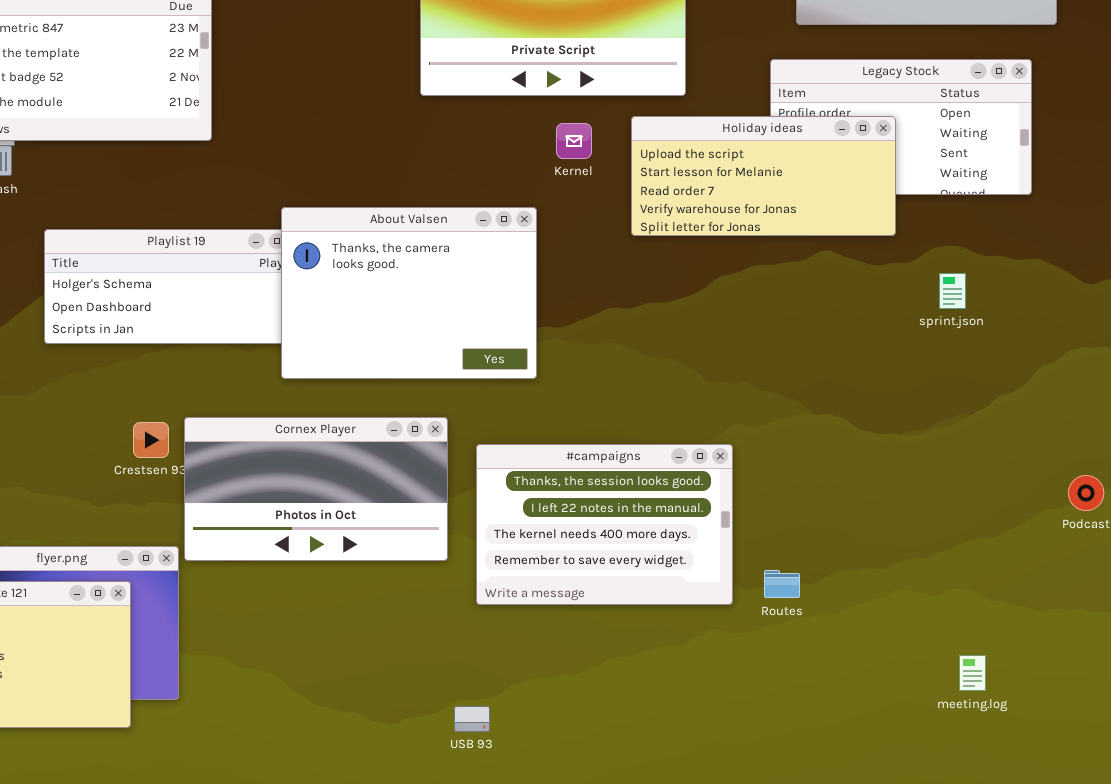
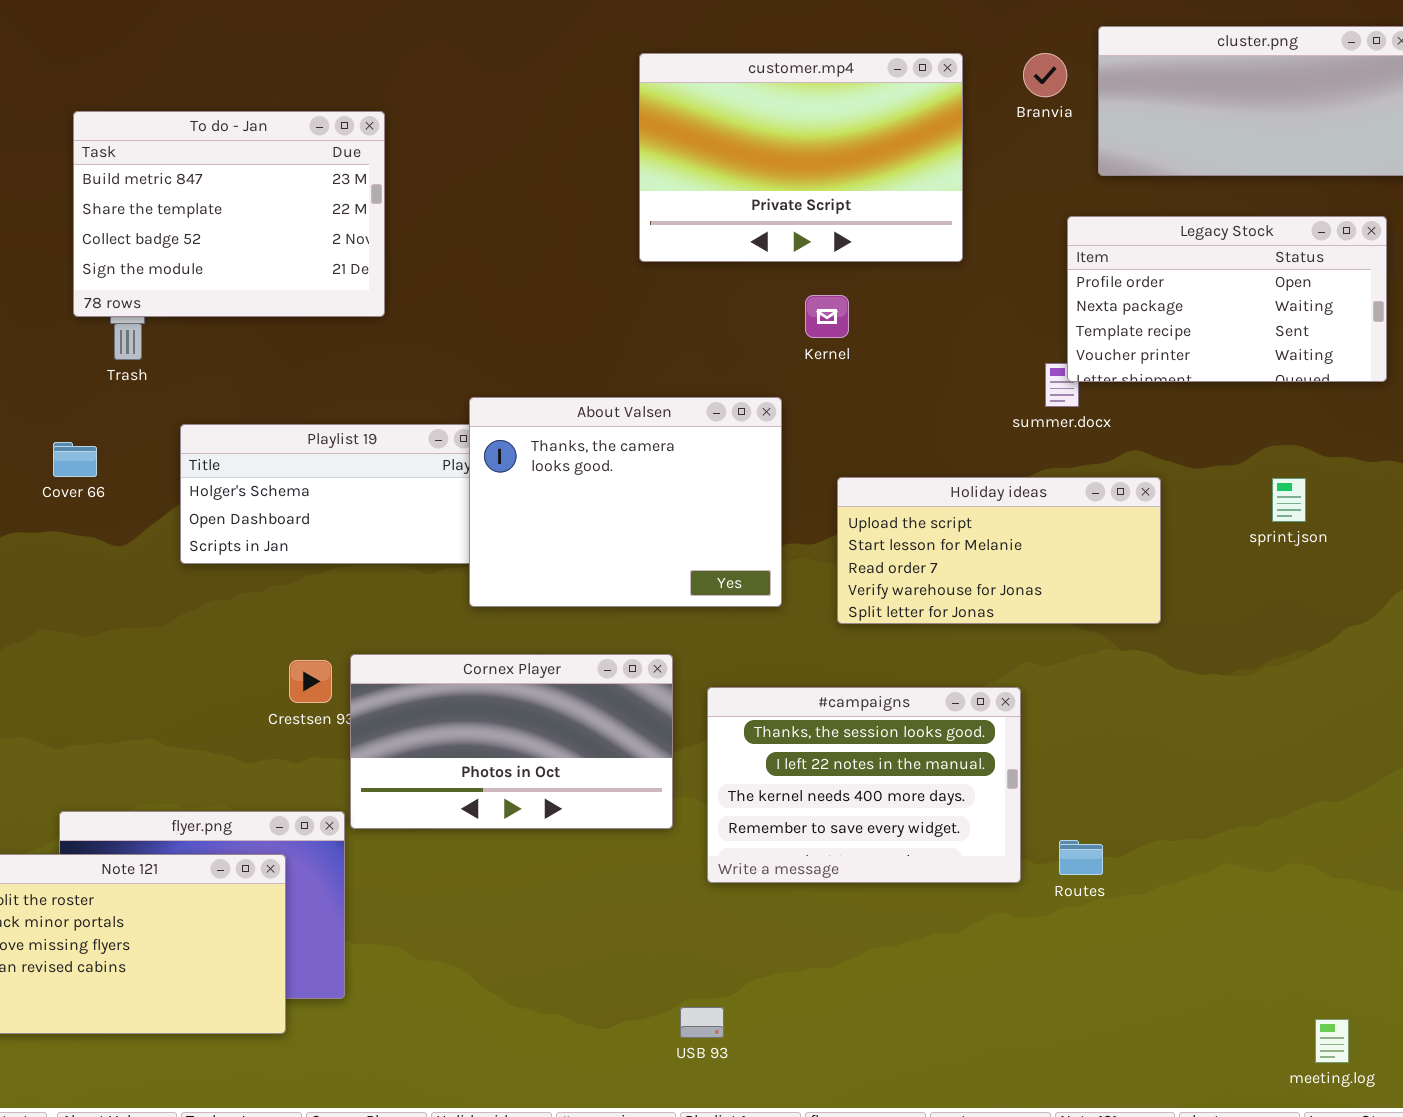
Holiday ideas: [631,116,896,236] -> [837,477,1161,624], moved
meeting.log: [959,655,986,691] -> [1315,1019,1349,1063], moved

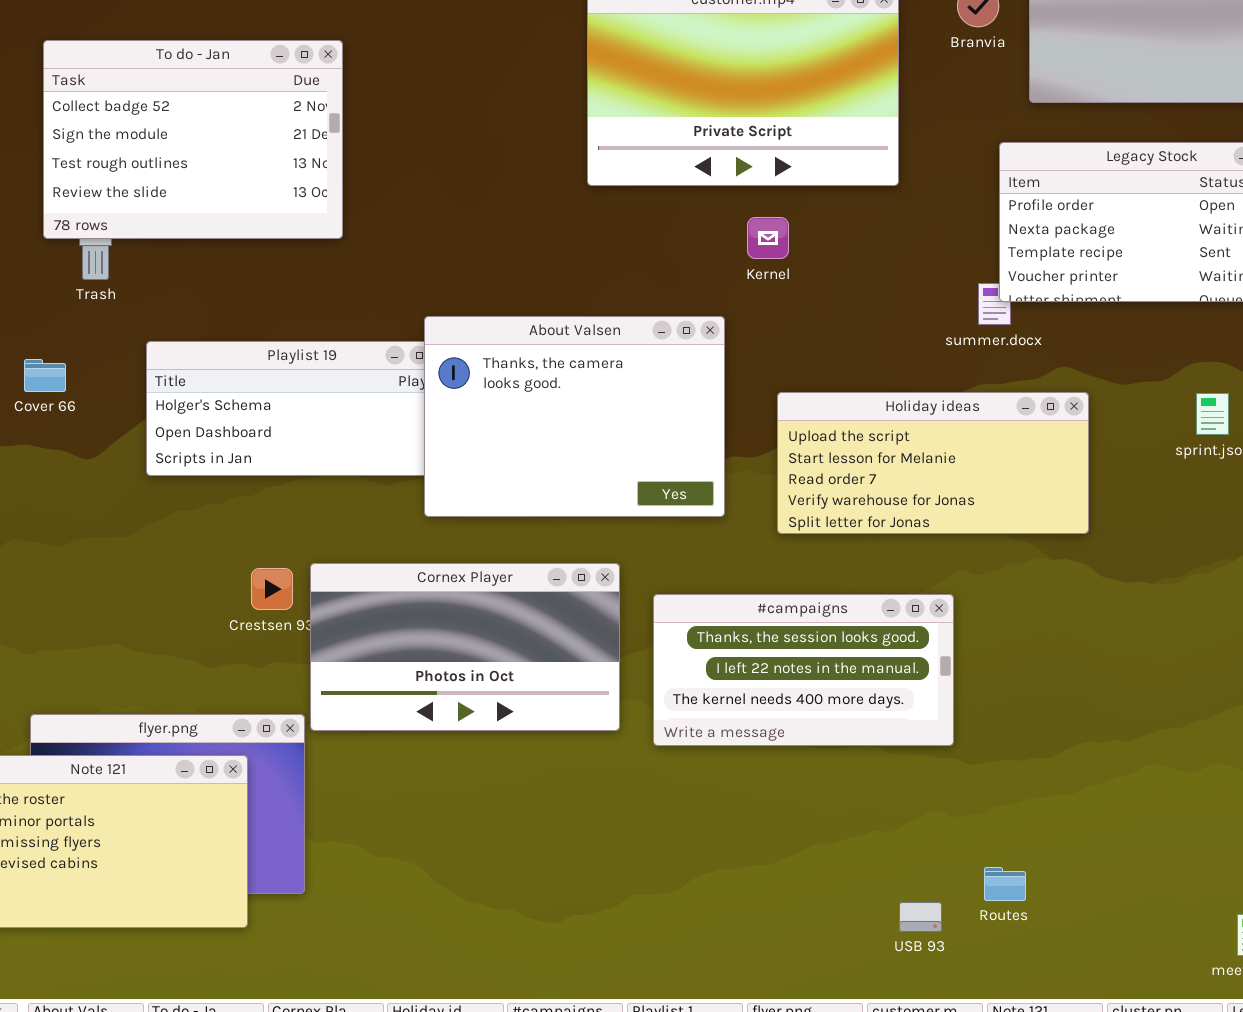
To do - Jan: [73,111,385,317] -> [43,40,343,239], scrolled down 2 rows
#campaigns: [707,687,1021,883] -> [653,594,954,746], resized
Routes: [1059,840,1103,875] -> [984,867,1026,901], moved
USB 93: [680,1007,724,1038] -> [899,902,942,932], moved

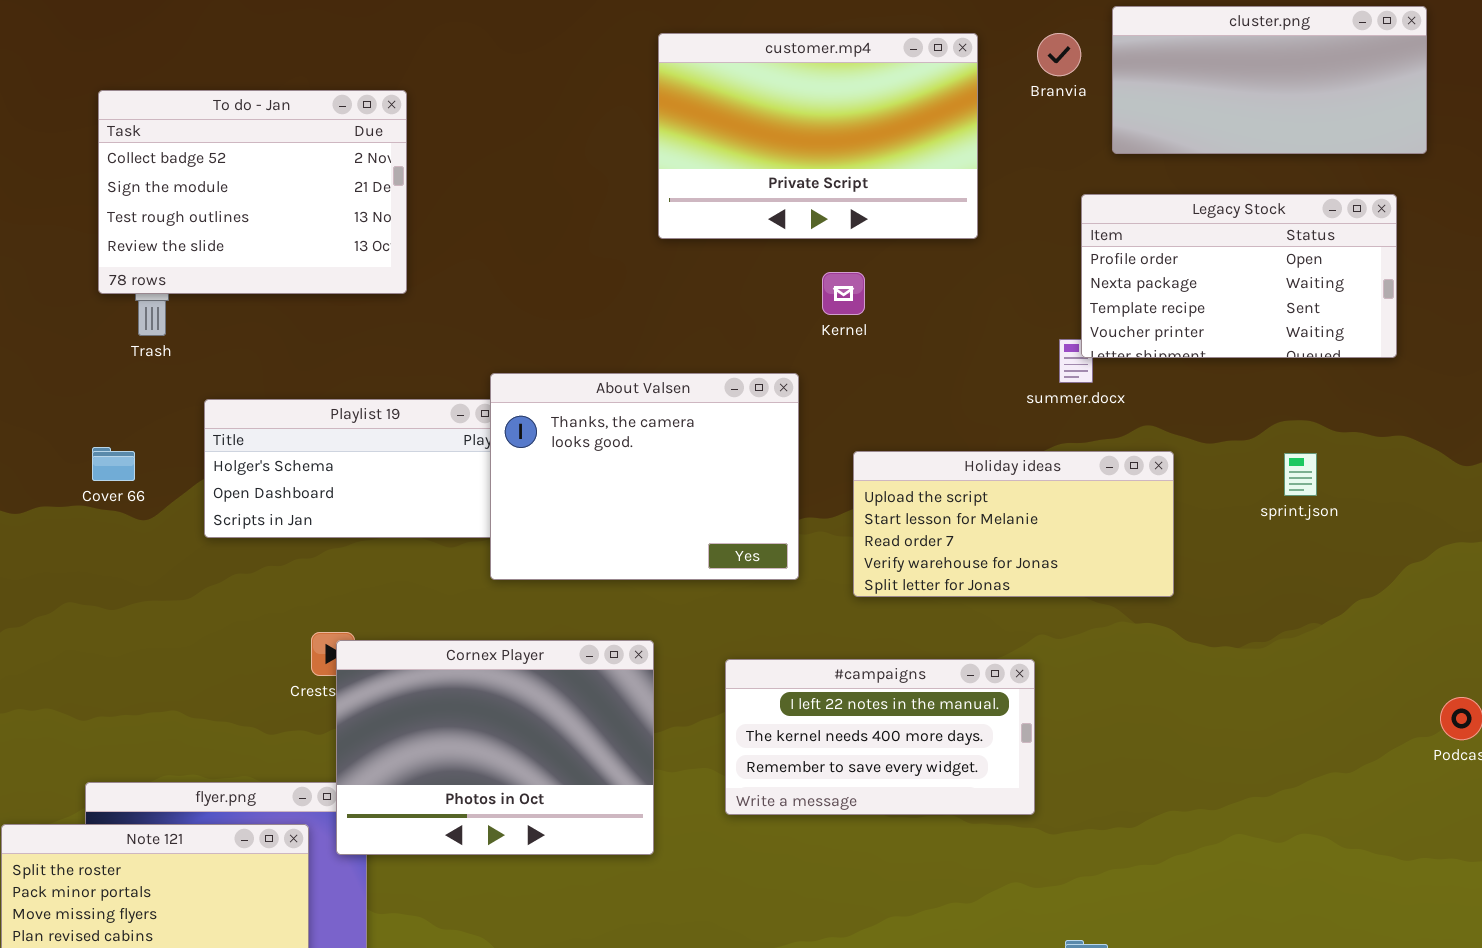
Cover 66: [24,359,66,392] -> [92,447,135,481], moved
Cornex Player: [310,563,620,731] -> [336,640,654,855], moved, resized
#campaigns: [653,594,954,746] -> [725,659,1035,815], scrolled down 1 row

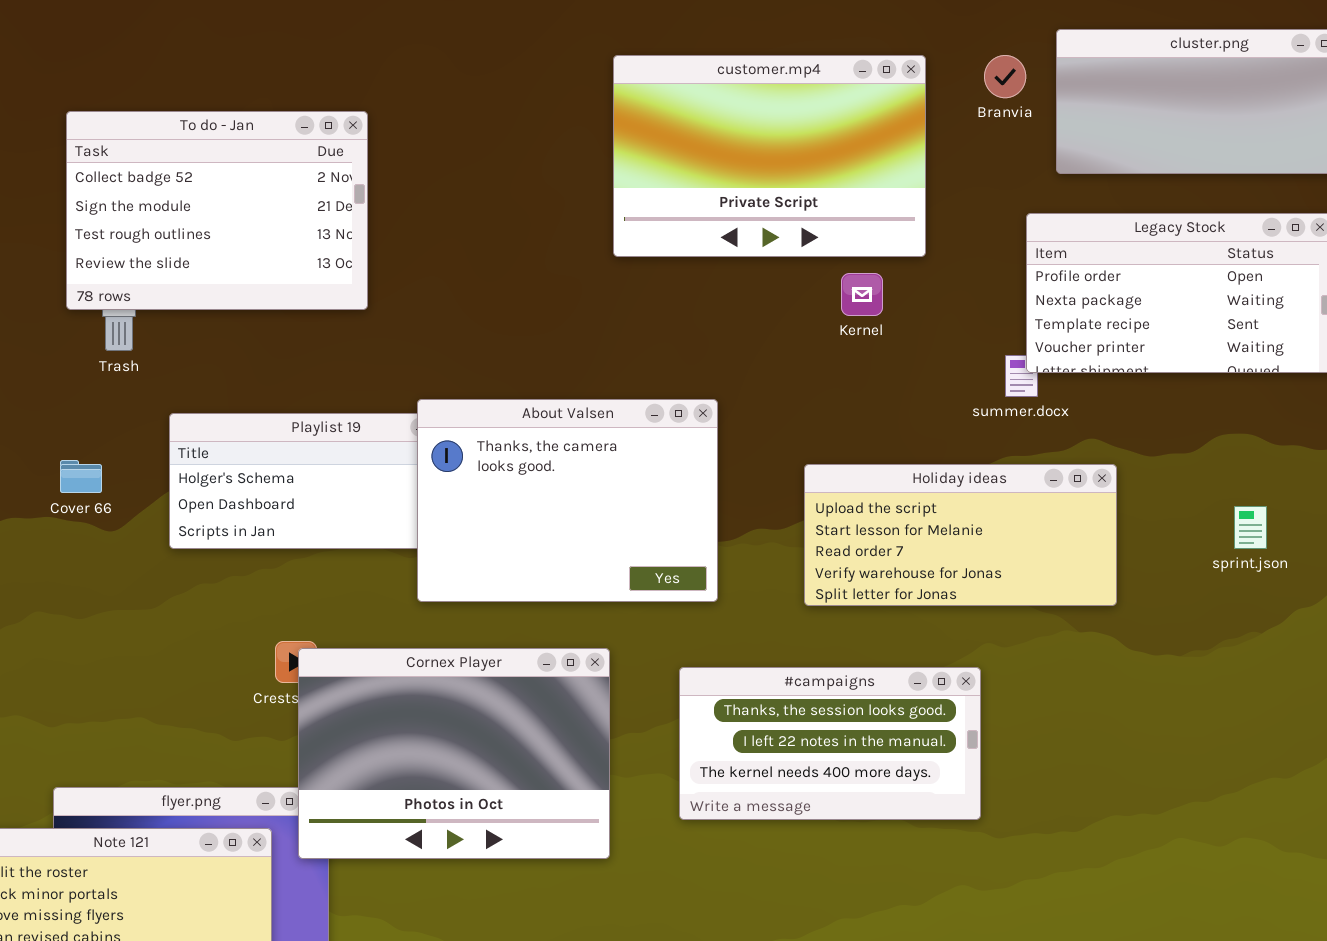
Kernel: [822,272,865,315] -> [841,273,883,316], moved
About Valsen: [490,373,799,580] -> [417,399,718,602], moved
sprint.json: [1284,453,1317,496] -> [1234,506,1267,549], moved
#campaigns: [725,659,1035,815] -> [679,667,981,820], scrolled up 1 row

